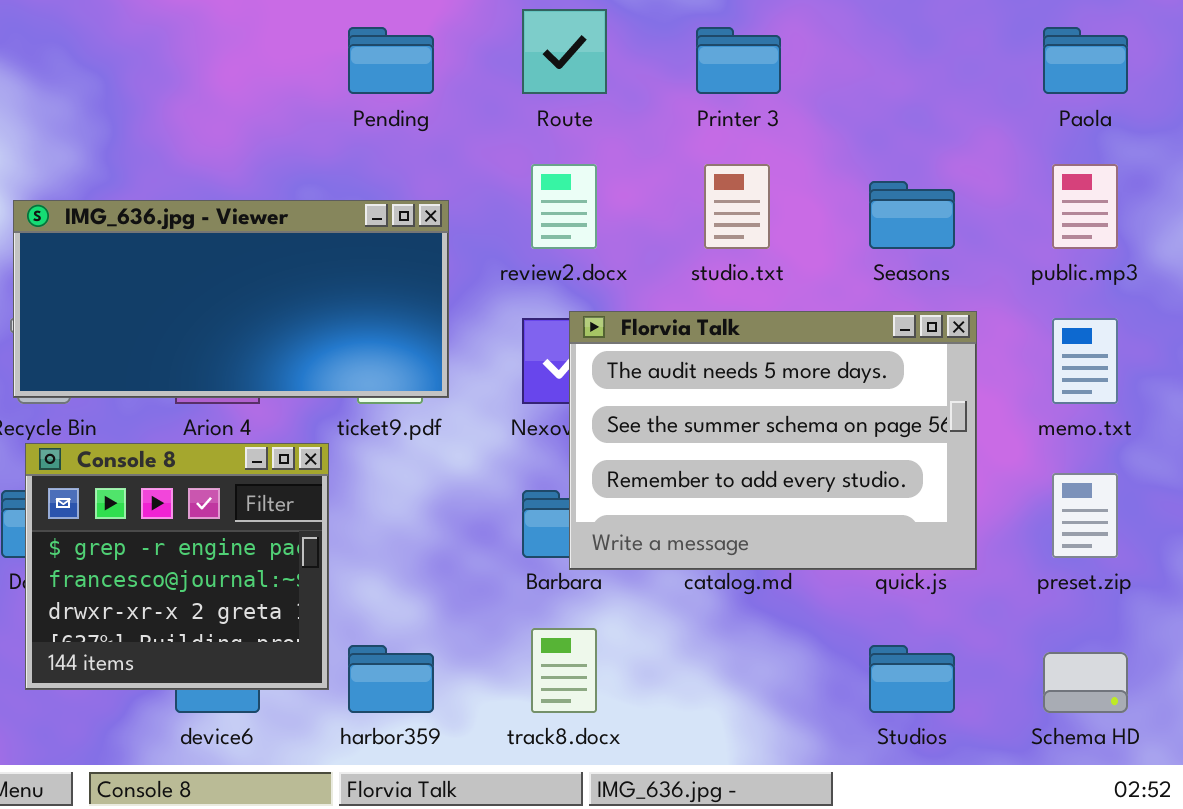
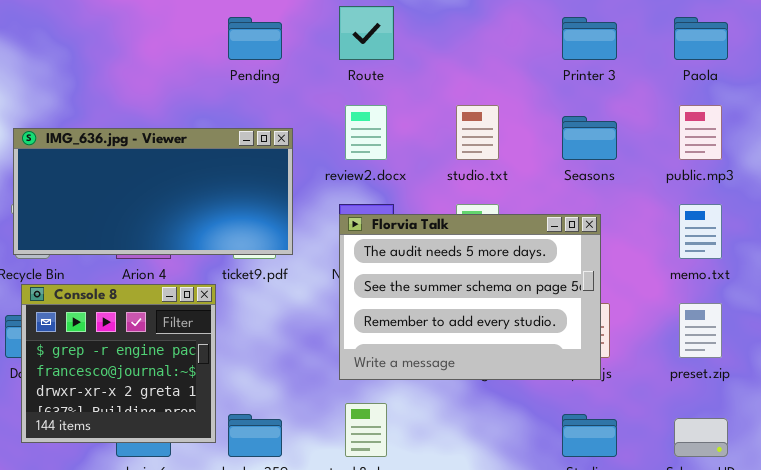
Printer 3: [696,27,781,94] -> [562,17,617,60], moved
Florvia Talk: [569,311,977,570] -> [339,214,601,380], moved

